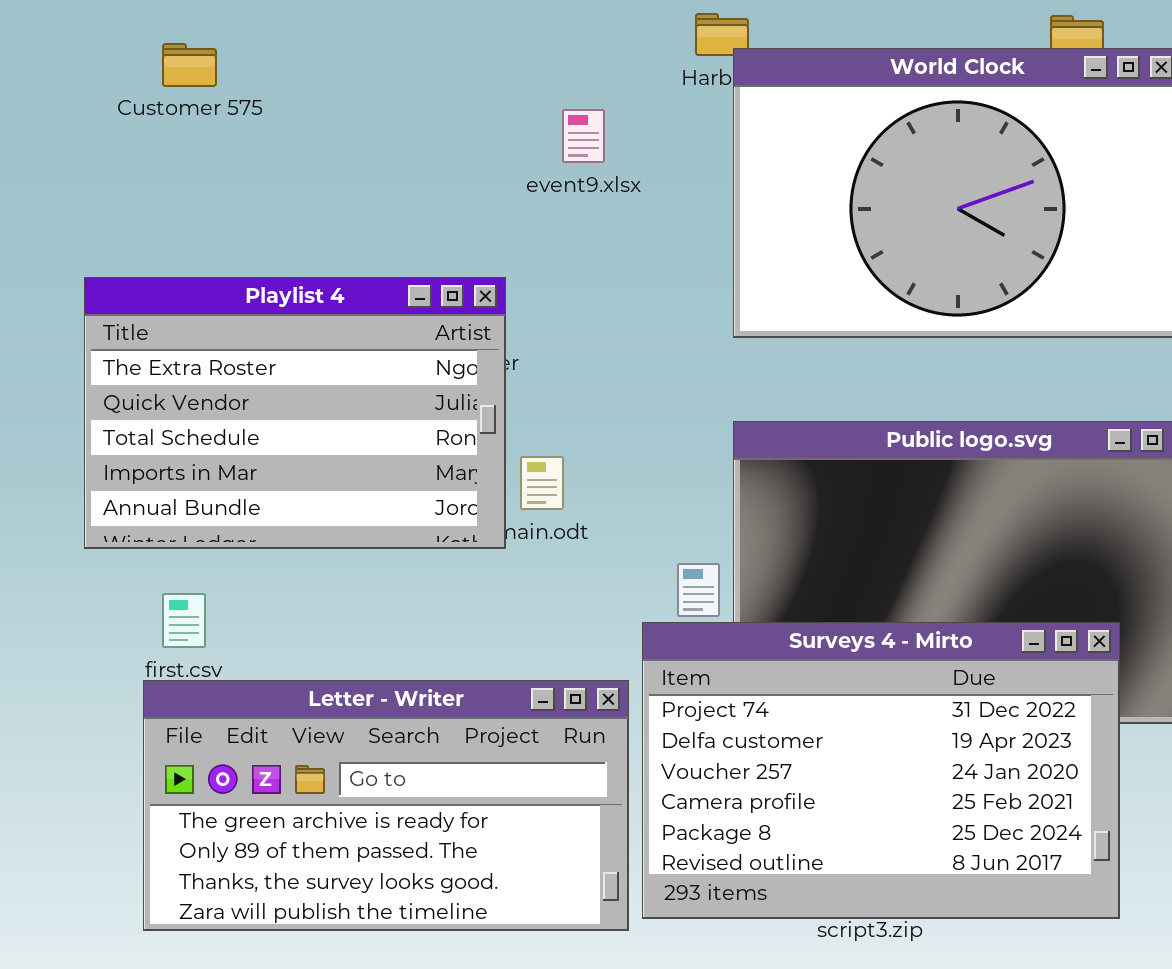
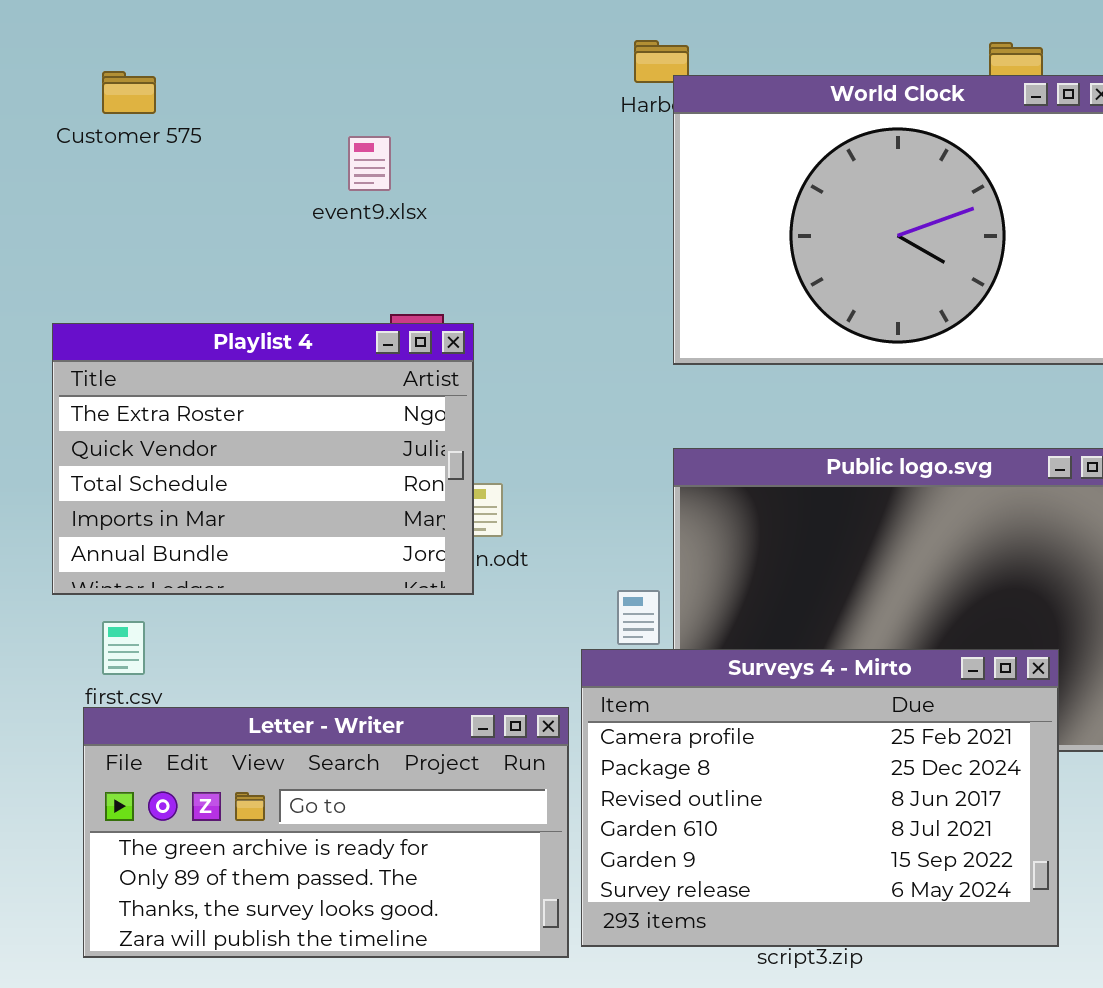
event9.xlsx: [562,109,605,163] -> [348,136,391,191], moved
Playlist 4: [84,277,506,549] -> [52,323,474,595], moved
Surveys 4 - Mirto: [642,622,1120,919] -> [581,649,1059,947], scrolled down 3 rows

